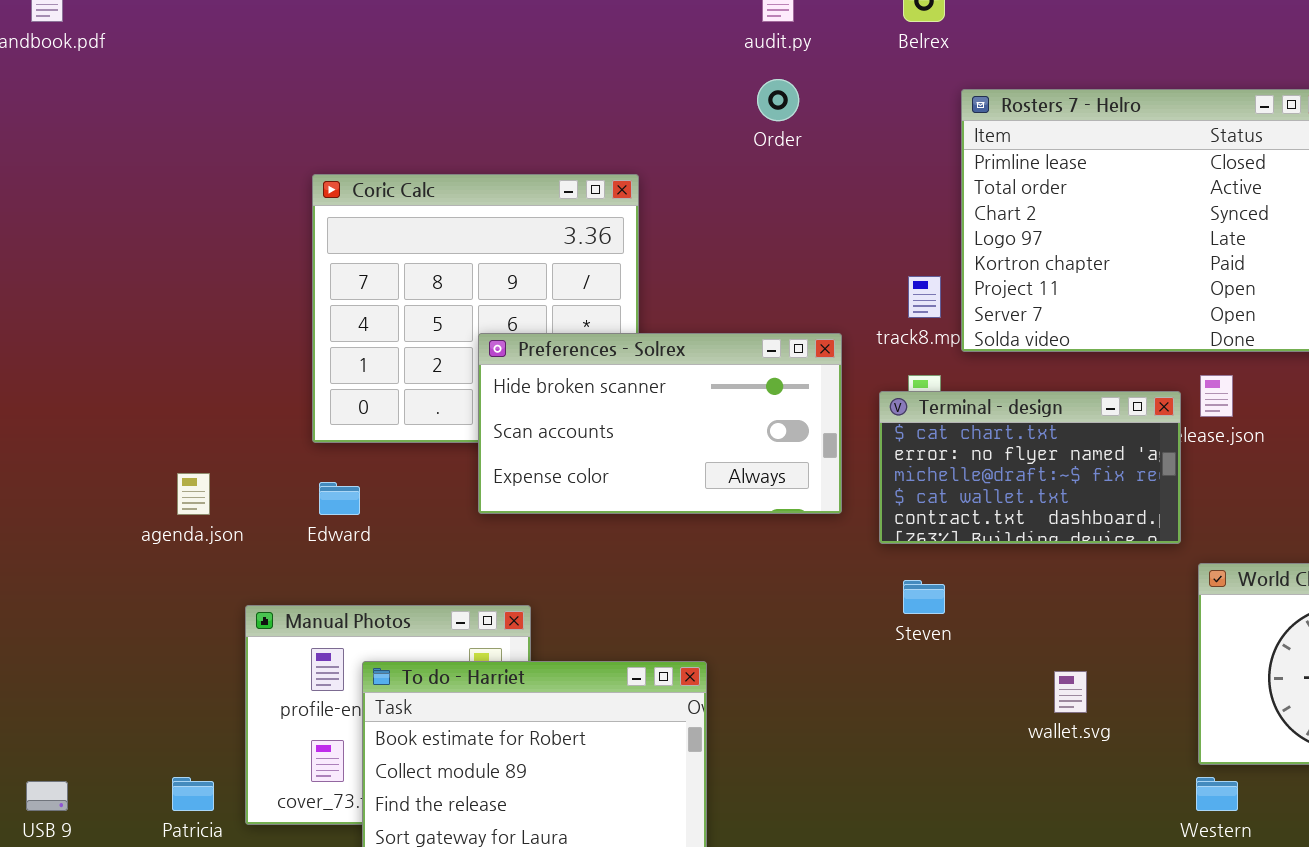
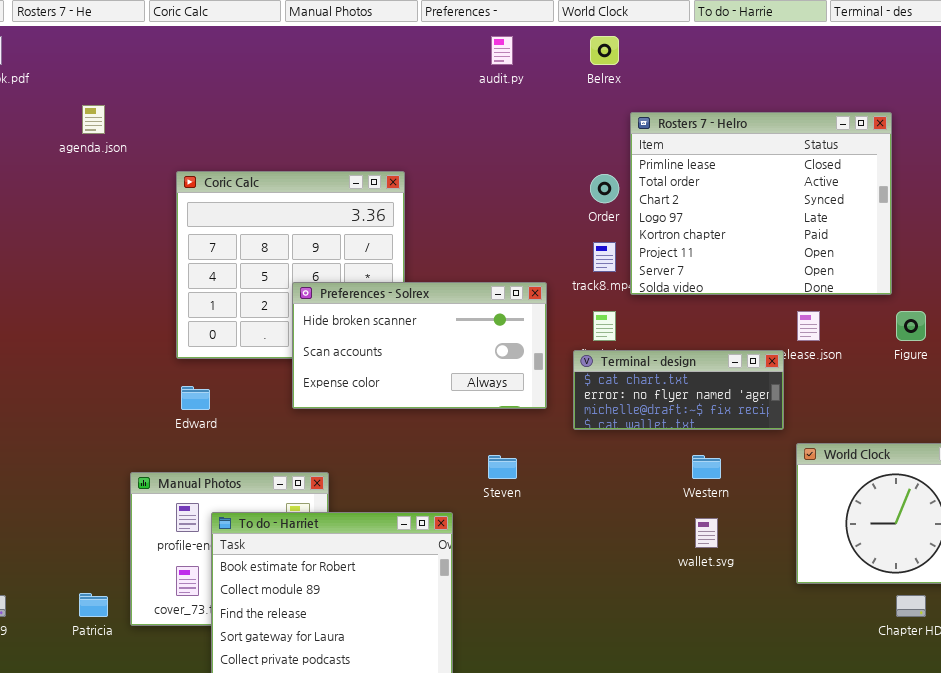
Order: [757,79,799,121] -> [590,174,619,203], moved
Terminal - design: [879,391,1181,544] -> [573,350,784,430], resized
agenda.json: [177,473,210,515] -> [82,105,105,134], moved
Steven: [903,580,945,614] -> [488,455,517,479], moved
Western: [1196,777,1238,811] -> [692,455,721,479], moved

